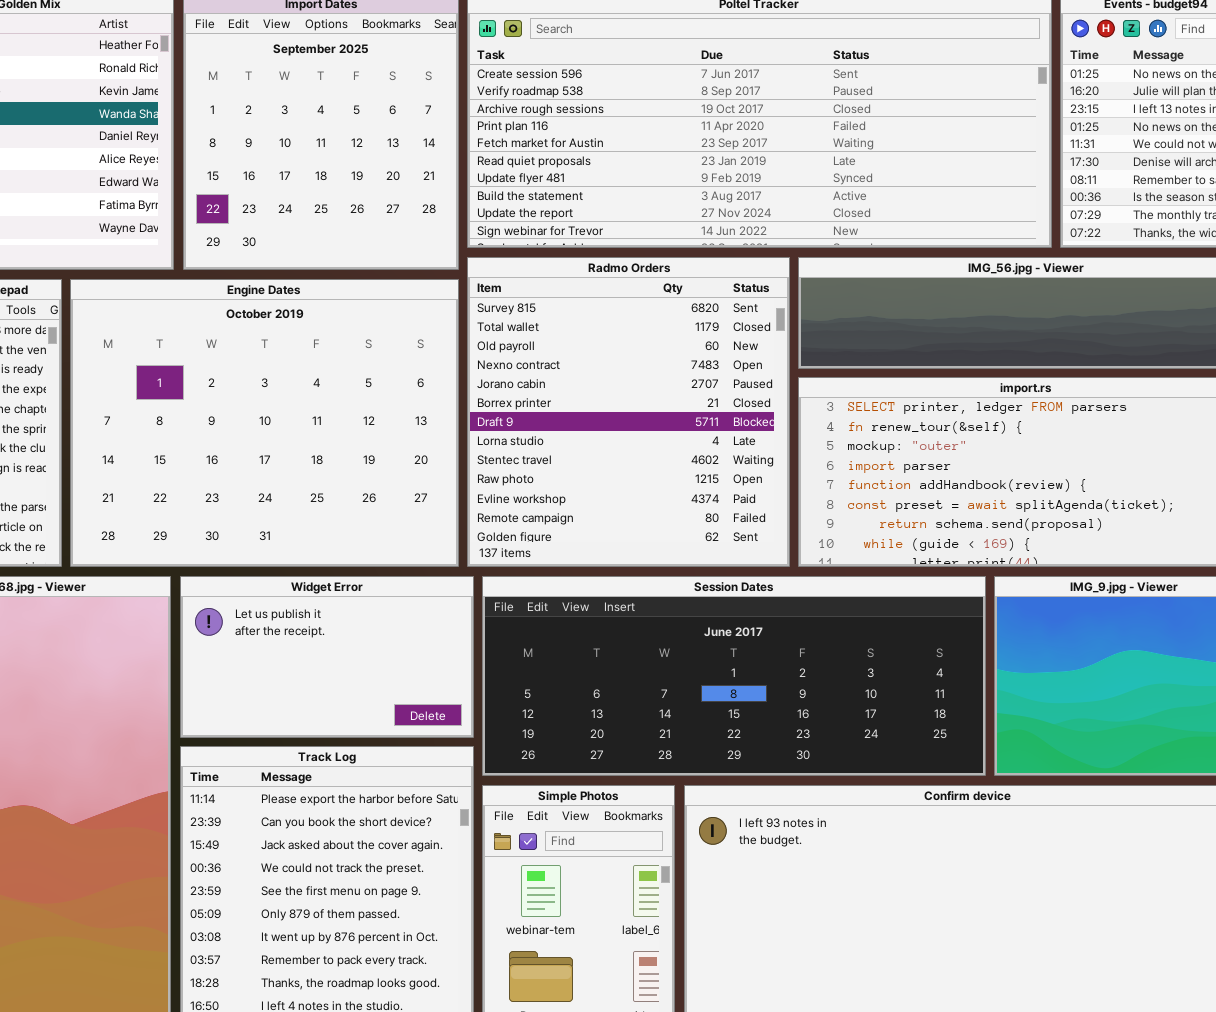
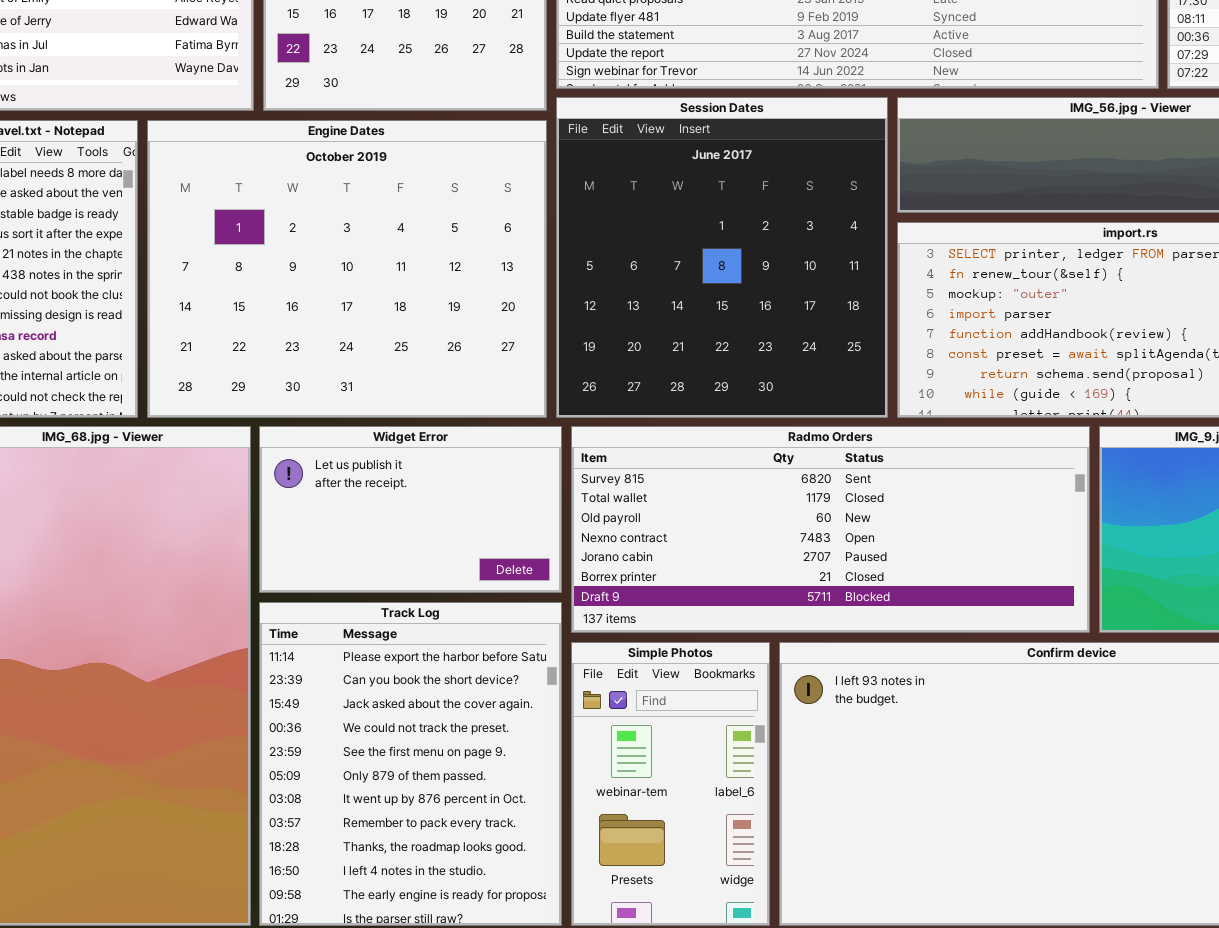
Radmo Orders: [467,257,790,567] -> [571,426,1090,633], moved, resized
Session Dates: [482,576,986,776] -> [556,97,888,418], moved, resized

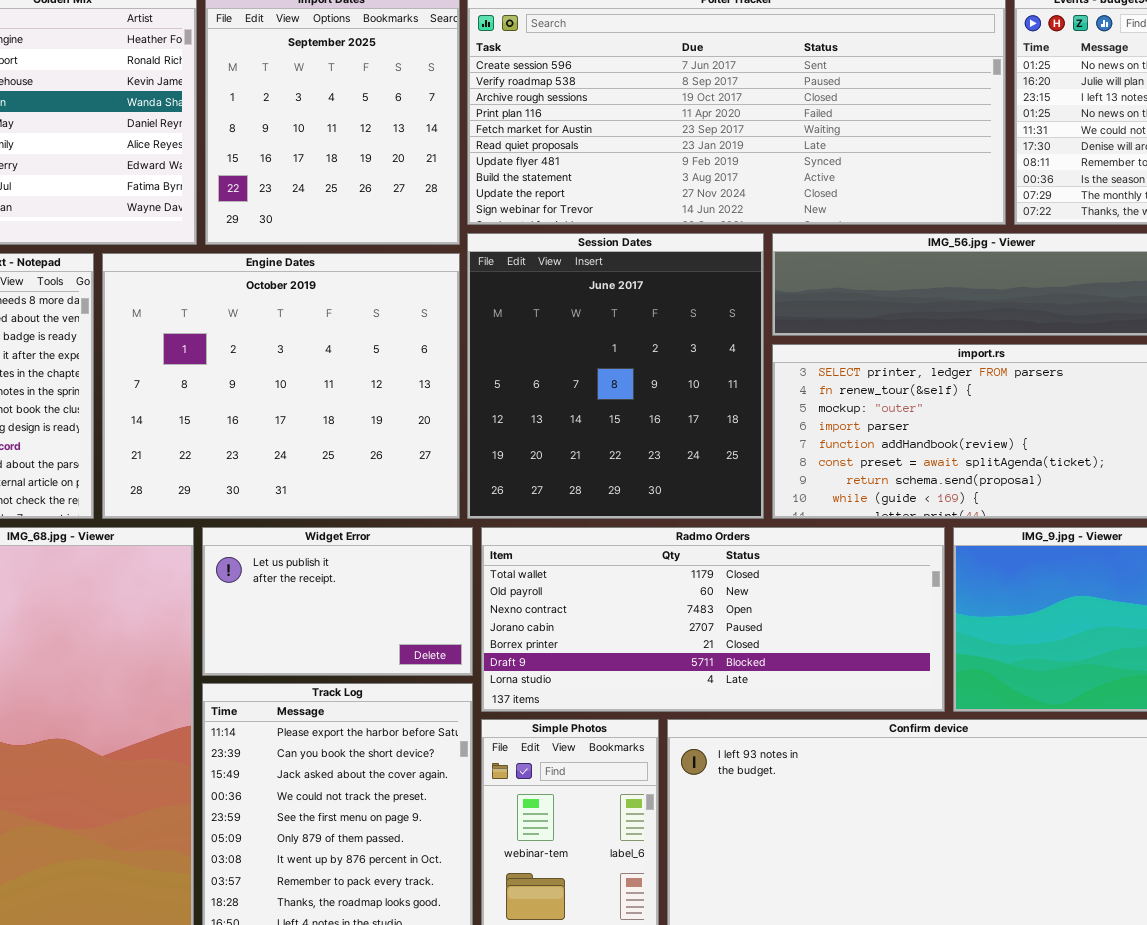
Radmo Orders: [571,426,1090,633] -> [481,527,945,712], scrolled down 1 row

